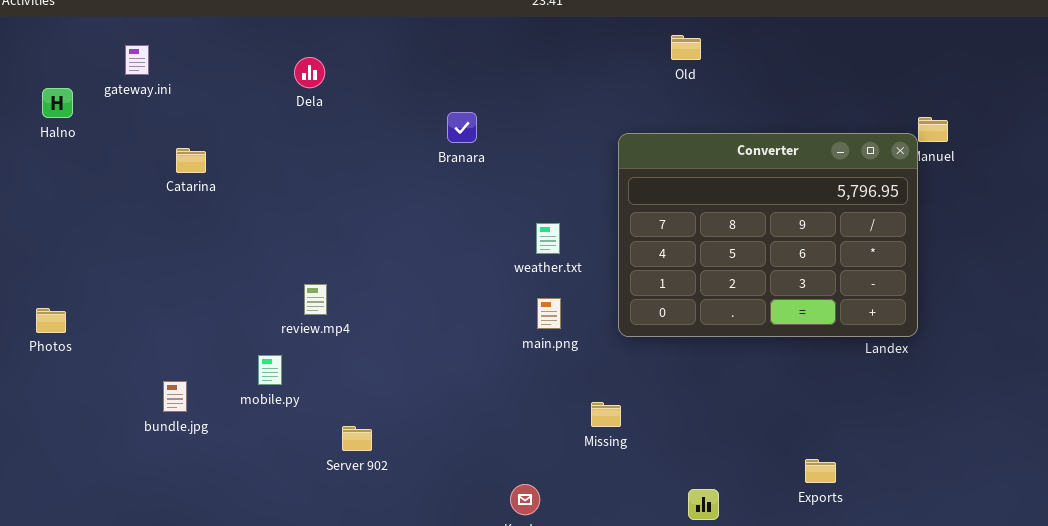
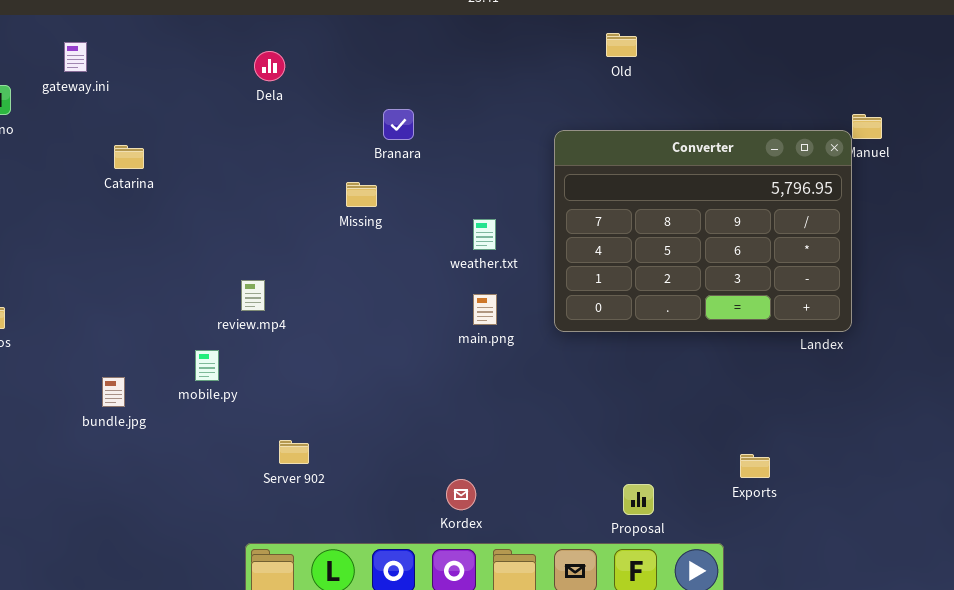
Dela: [294,57,325,88] -> [254,51,285,81], moved
Missing: [591,402,621,427] -> [346,182,377,207], moved
Server 902: [342,426,372,451] -> [279,440,309,464], moved

